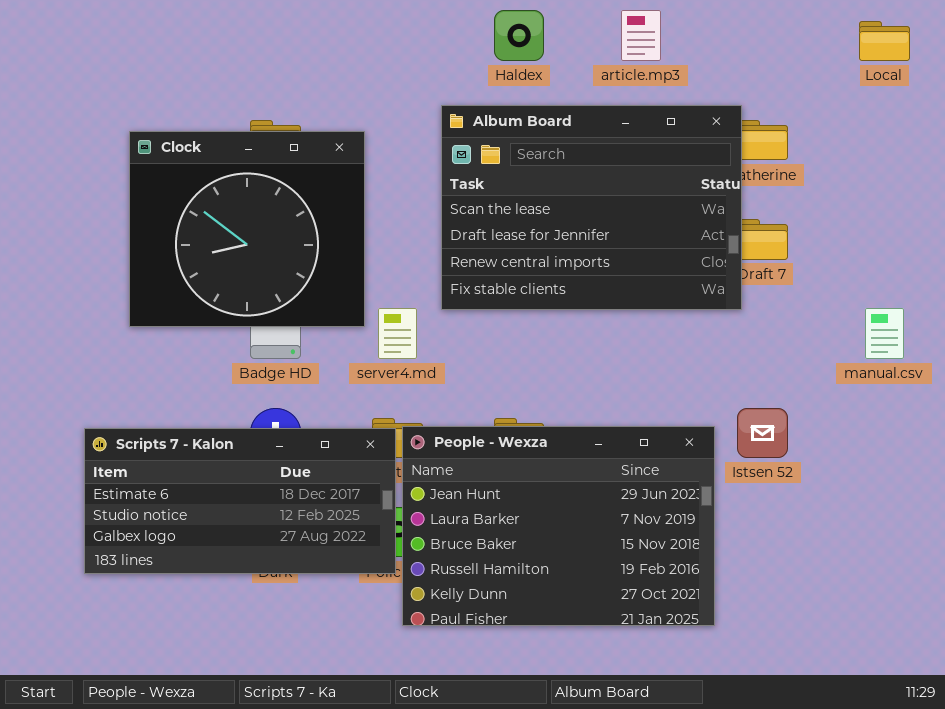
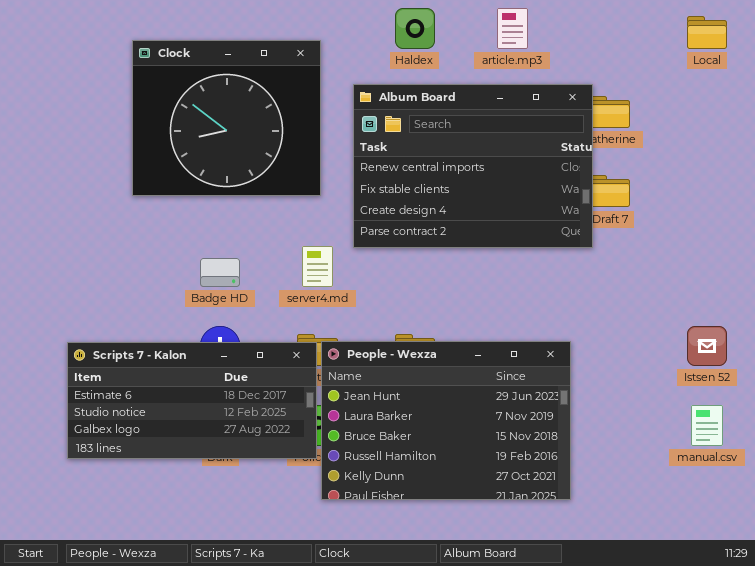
Album Board: [441,105,742,310] -> [353,84,593,248], scrolled down 2 rows
Clock: [129,131,365,327] -> [132,40,321,196], moved
manual.csv: [865,308,904,359] -> [691,405,723,446], moved
Istsen 52: [737,408,788,458] -> [687,326,727,366], moved

